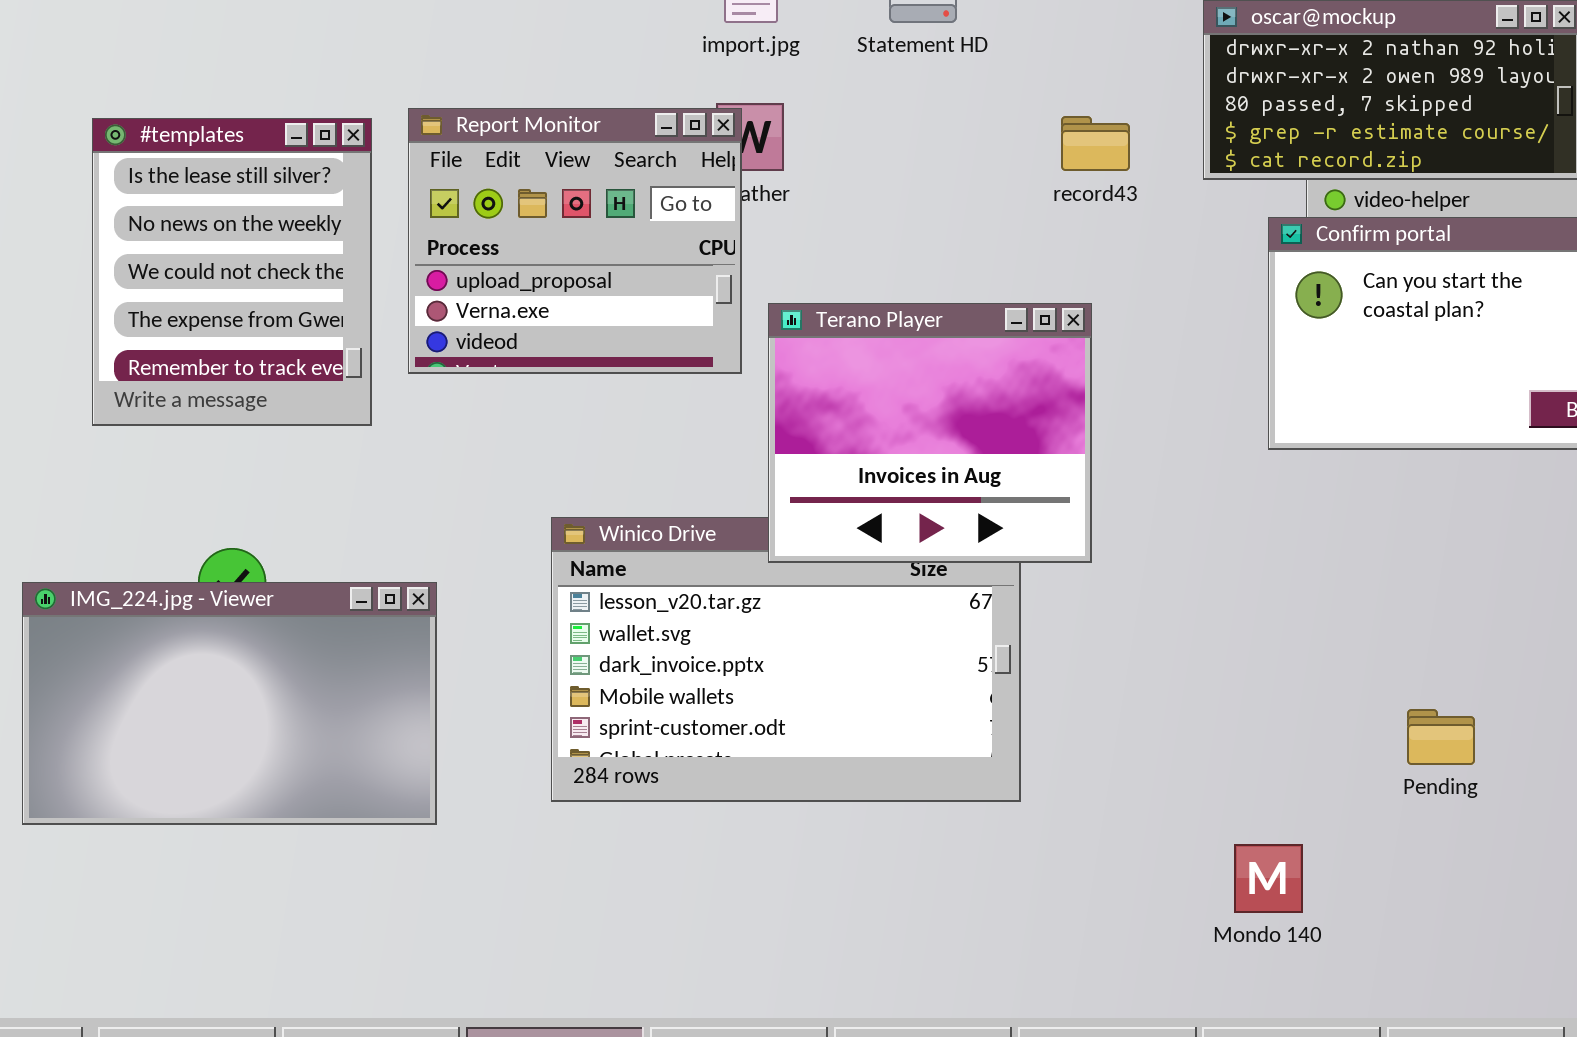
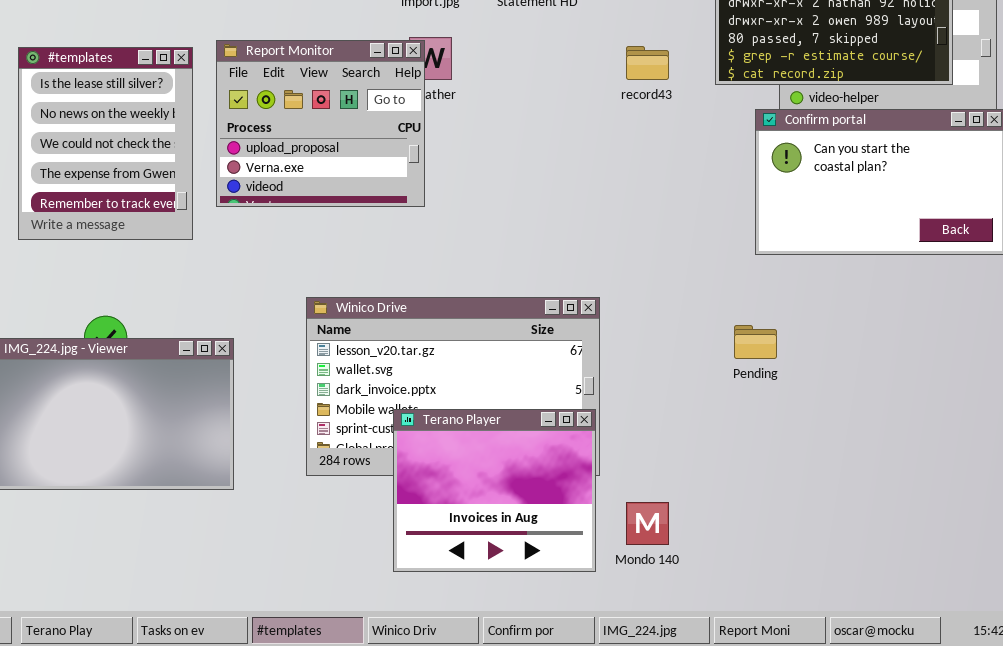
Terano Player: [768,303,1092,563] -> [393,409,596,572], moved
Pending: [1407,709,1475,765] -> [734,325,777,359], moved
Mondo 140: [1234,844,1303,913] -> [626,502,669,545], moved

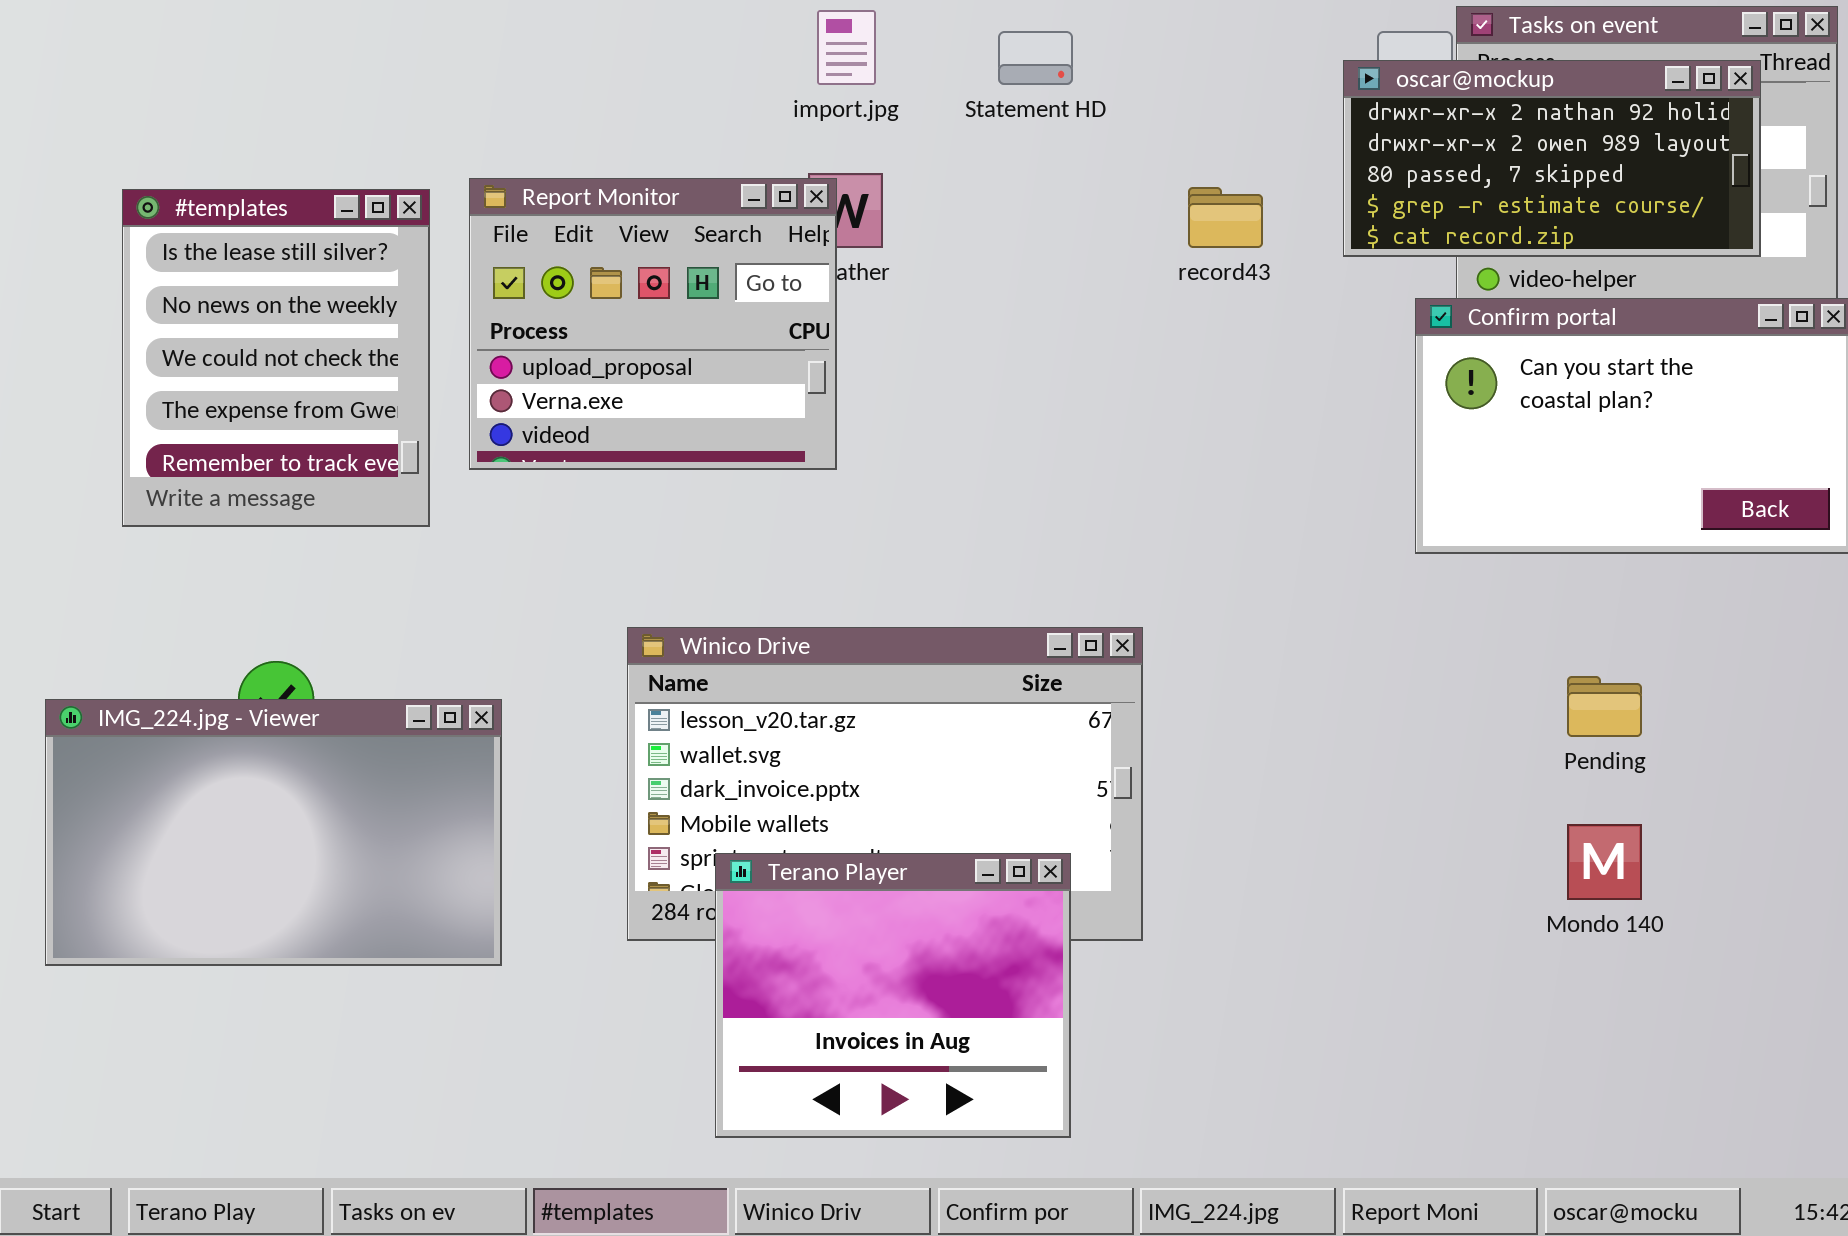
Pending: [734,325,777,359] -> [1567,676,1642,737], moved
Terano Player: [393,409,596,572] -> [715,853,1071,1138], moved
Mondo 140: [626,502,669,545] -> [1567,824,1642,900], moved

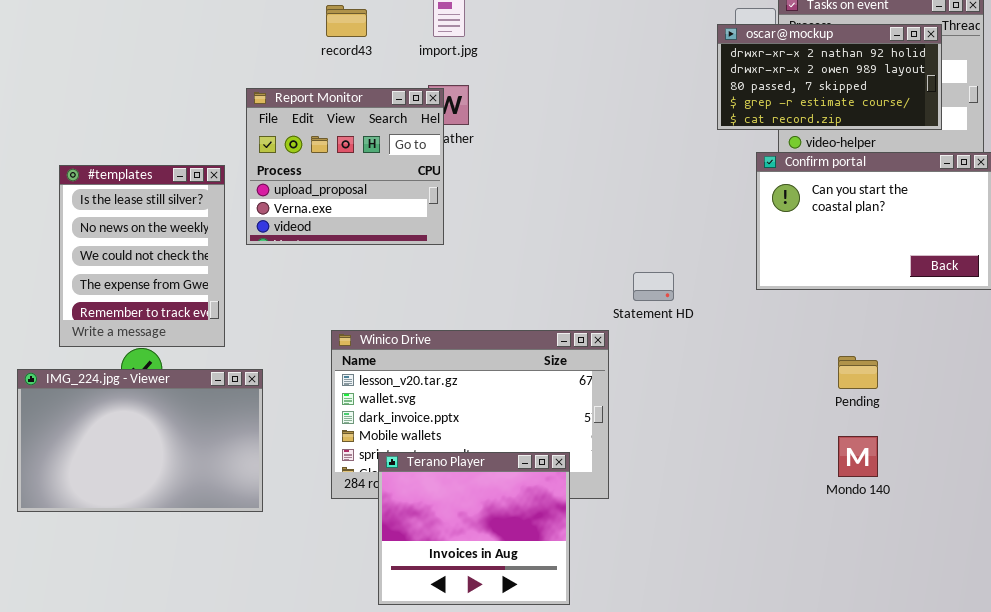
Statement HD: [998,31,1073,85] -> [633,272,674,301], moved
record43: [1188,187,1263,248] -> [326,5,367,37], moved
#templates: [122,189,430,527] -> [59,165,225,347], moved

